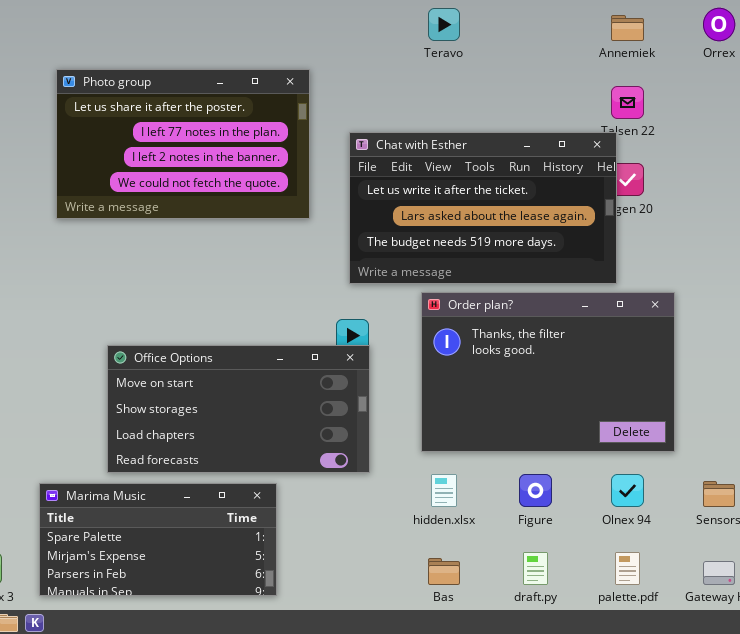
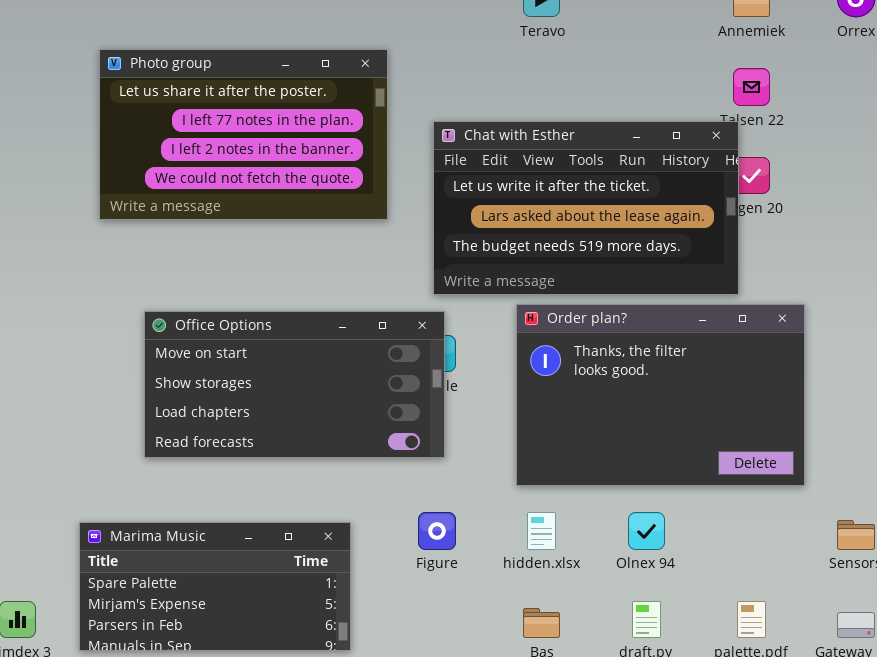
Office Options: [107,345,370,473] -> [144,311,445,458], moved
Figure: [519,474,552,507] -> [418,512,456,550], moved
Olnex 94: [611,474,644,507] -> [628,512,665,550], moved

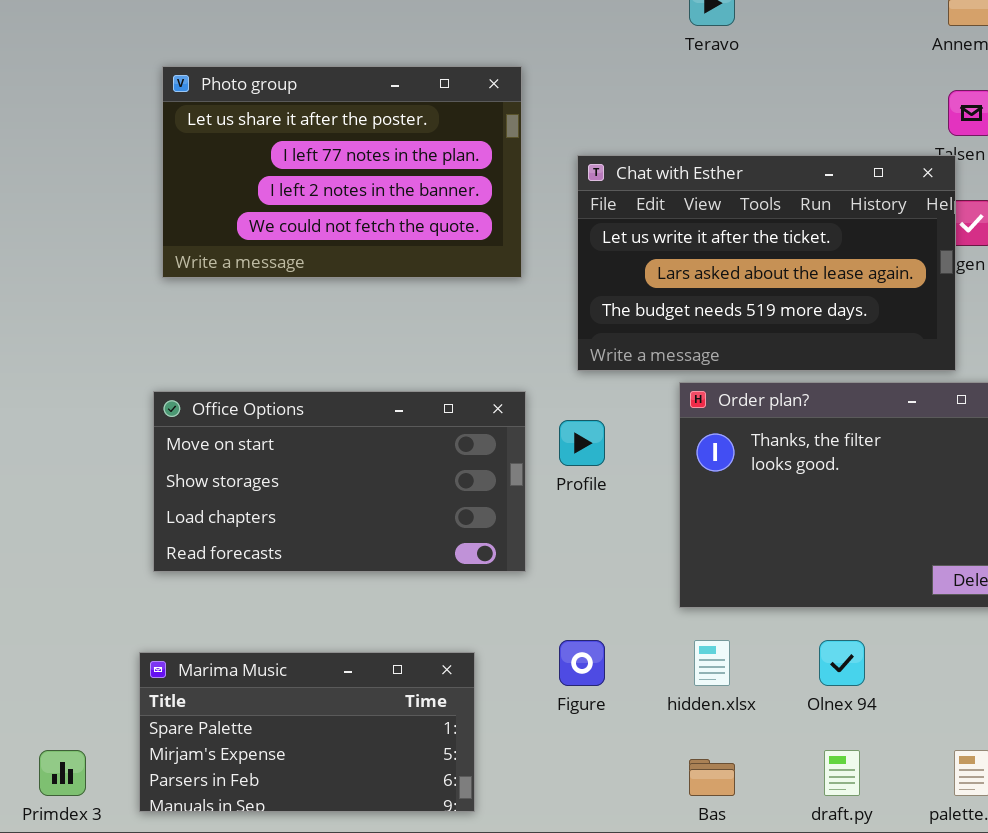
Office Options: [144,311,445,458] -> [153,391,526,572], moved

